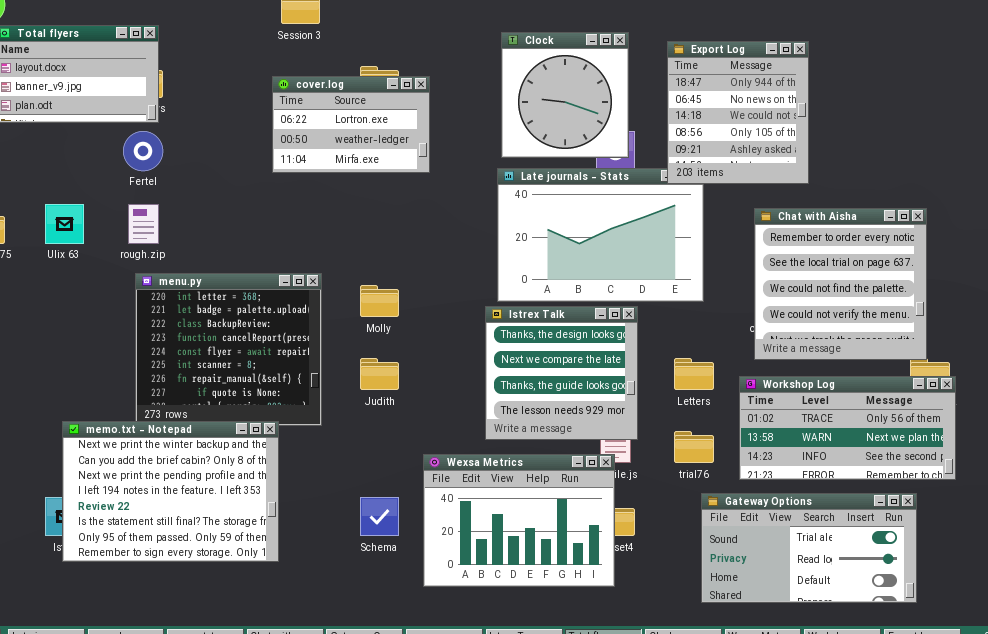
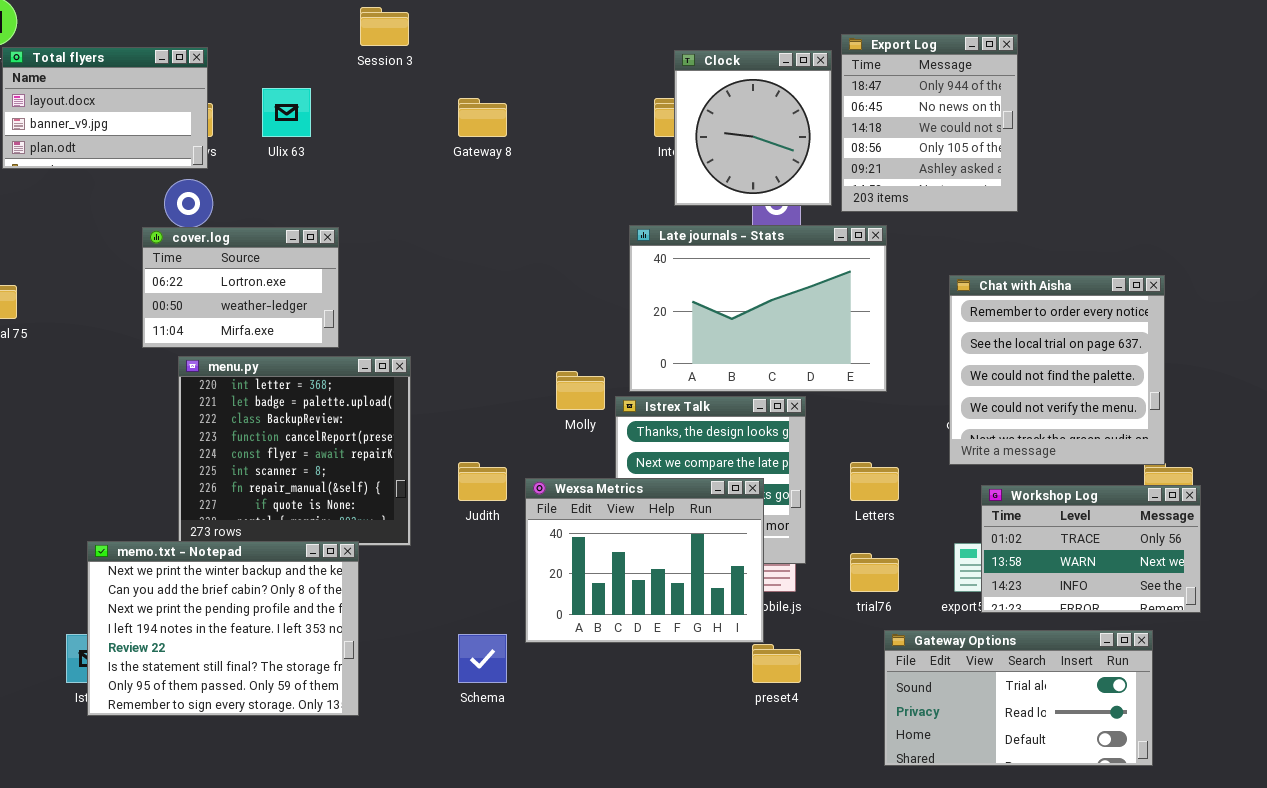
Clock: [501,32,629,158] -> [674,50,832,206], moved
Export Log: [667,41,809,184] -> [841,34,1018,212], moved
cover.log: [272,76,430,173] -> [142,227,339,348], moved
Ulix 63: [45,204,84,244] -> [262,88,311,137], moved
Molly: [360,285,399,317] -> [556,371,605,410], moved
Workshop Log: [739,376,956,480] -> [981,485,1201,613], resized
Wexsa Metrics: [423,454,615,587] -> [525,478,764,643], moved

